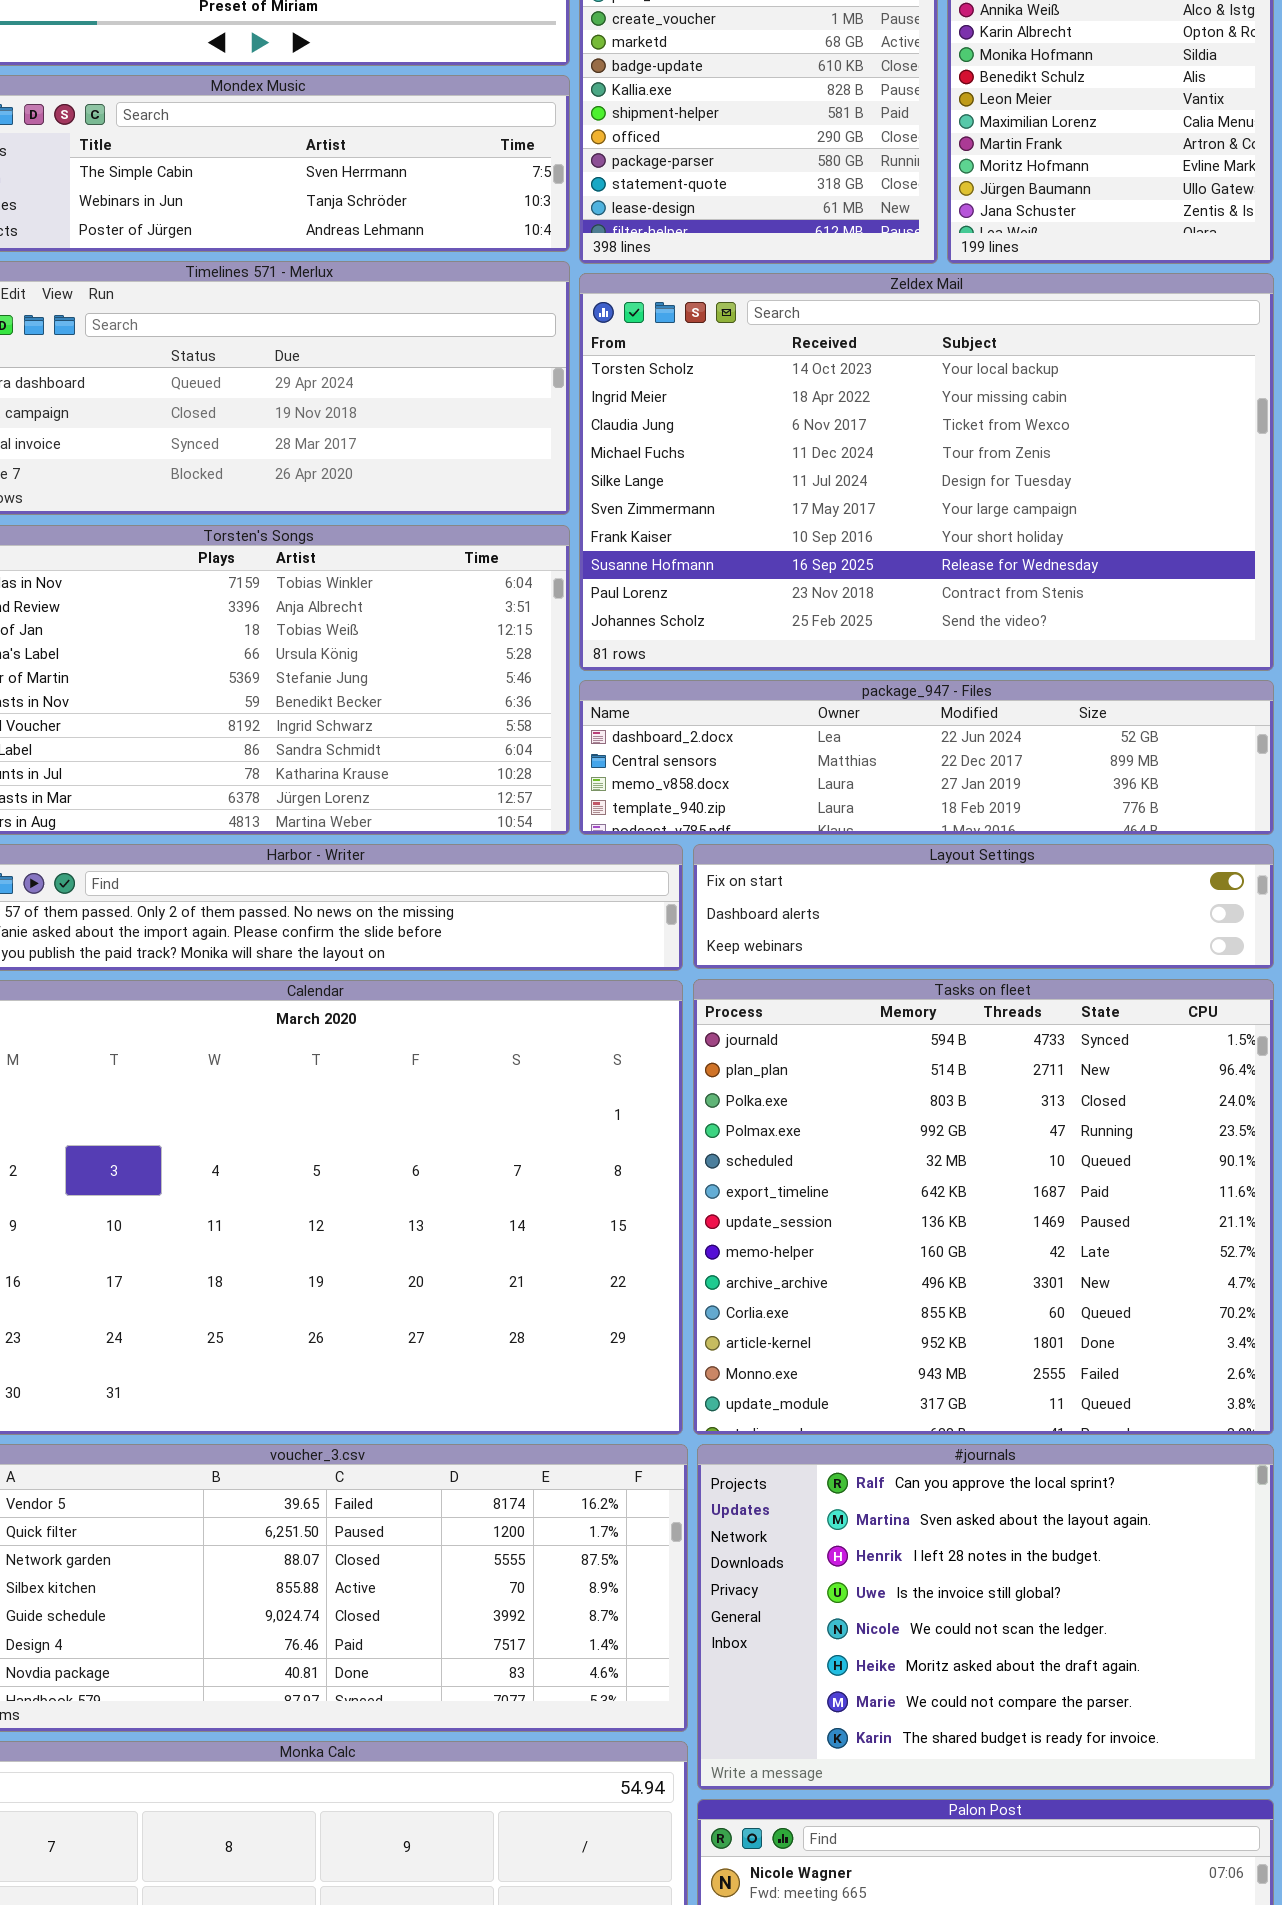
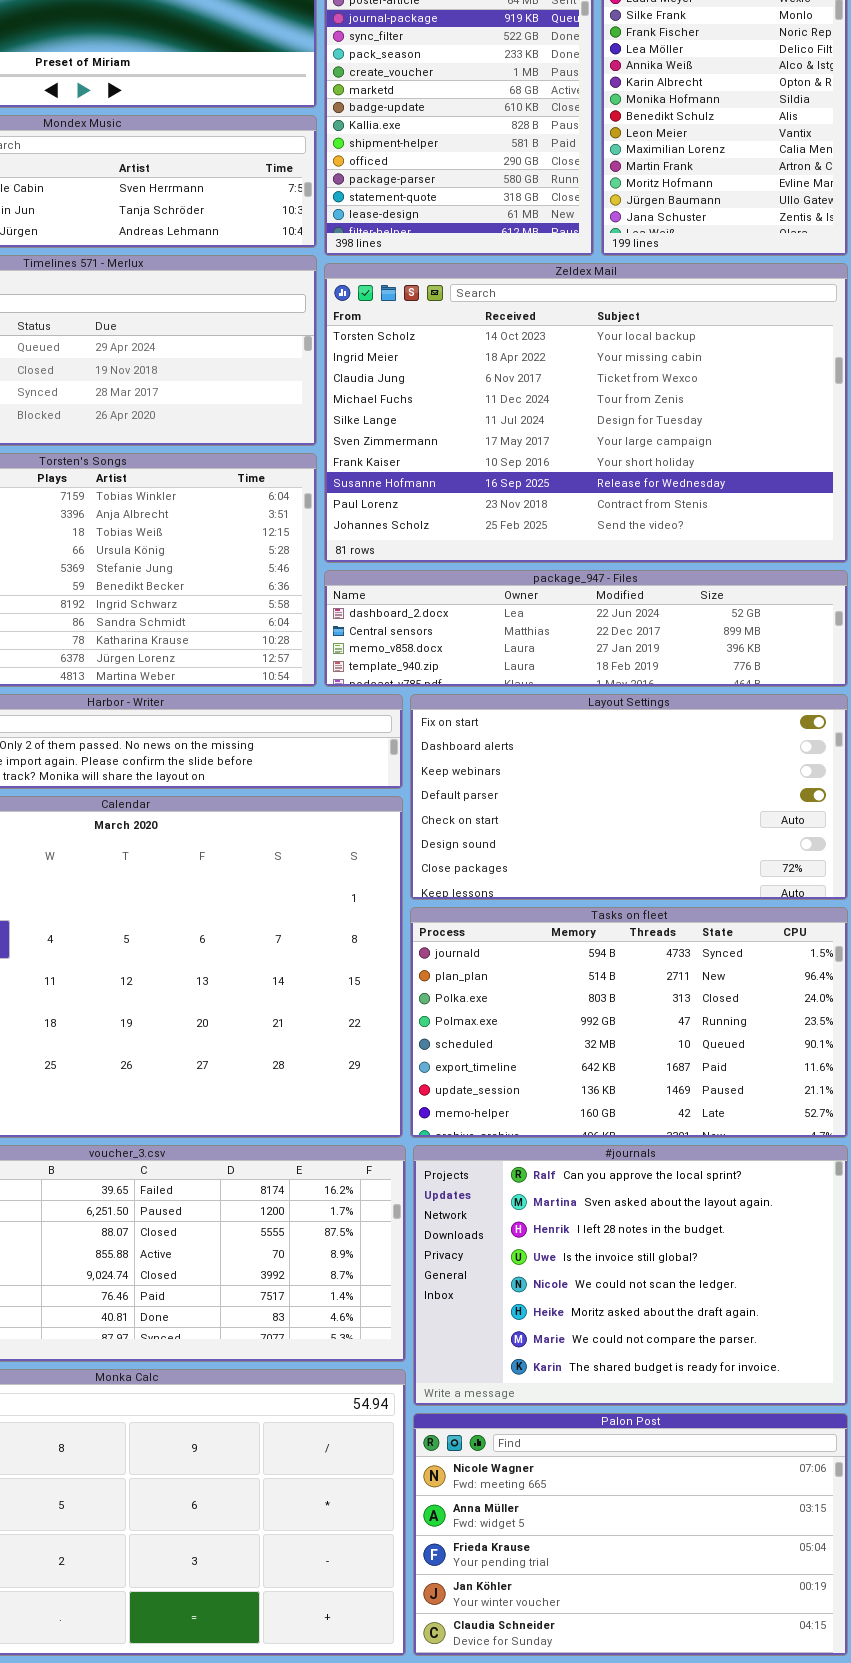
Layout Settings: [693,844,1274,969] -> [410,694,848,900], resized
Tasks on fleet: [693,979,1274,1435] -> [410,907,848,1138], resized

